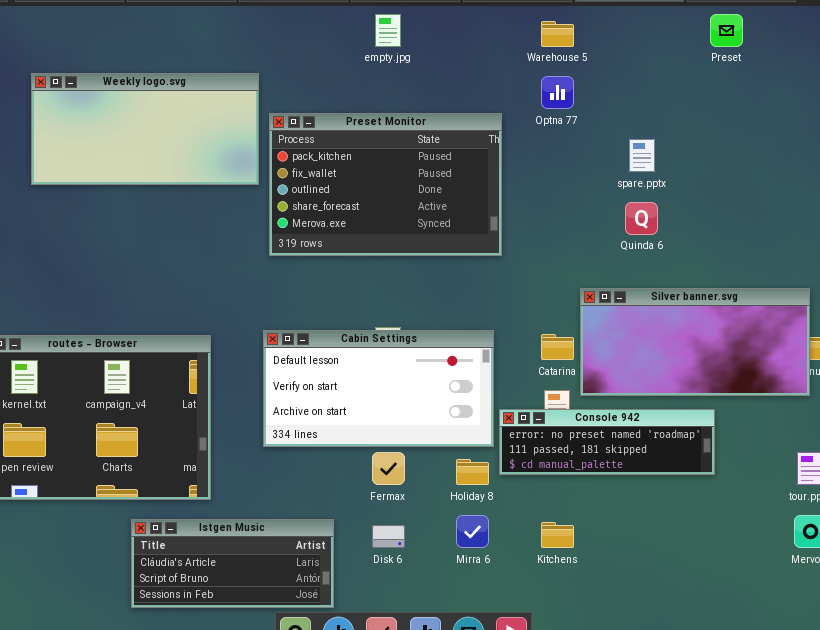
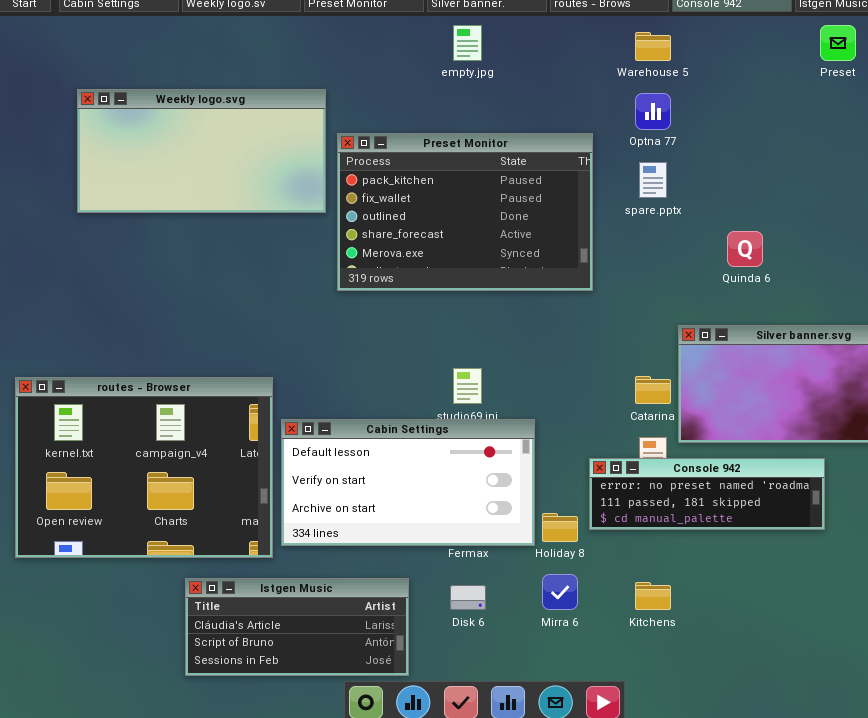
spare.pptx: [629,139,655,172] -> [639,162,667,198], moved
Cabin Settings: [263,330,494,447] -> [281,419,535,546], moved

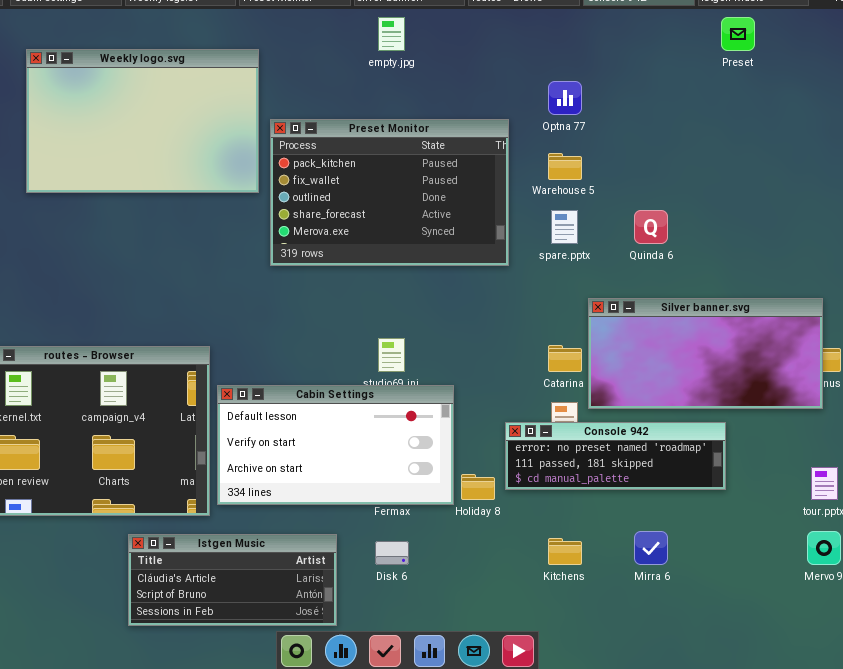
Warehouse 5: [635,32,671,61] -> [548,153,582,180], moved
Weekly logo.svg: [77,89,326,213] -> [26,49,259,193], resized
spare.pptx: [639,162,667,198] -> [551,210,578,244], moved
Mirra 6: [542,574,578,610] -> [634,531,668,565], moved

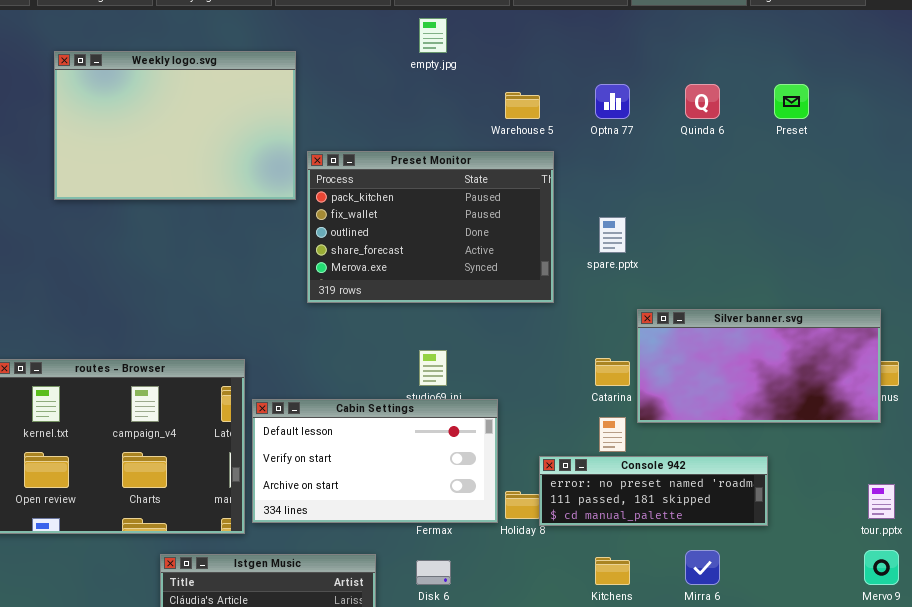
Preset: [721,17,755,51] -> [774,84,809,119], moved
Preset Monitor: [270,119,509,266] -> [307,151,554,303], moved
Warehouse 5: [548,153,582,180] -> [505,92,540,119], moved
Quinda 6: [634,210,668,244] -> [685,84,720,119], moved
Console 942: [505,422,726,490] -> [539,456,768,526], moved

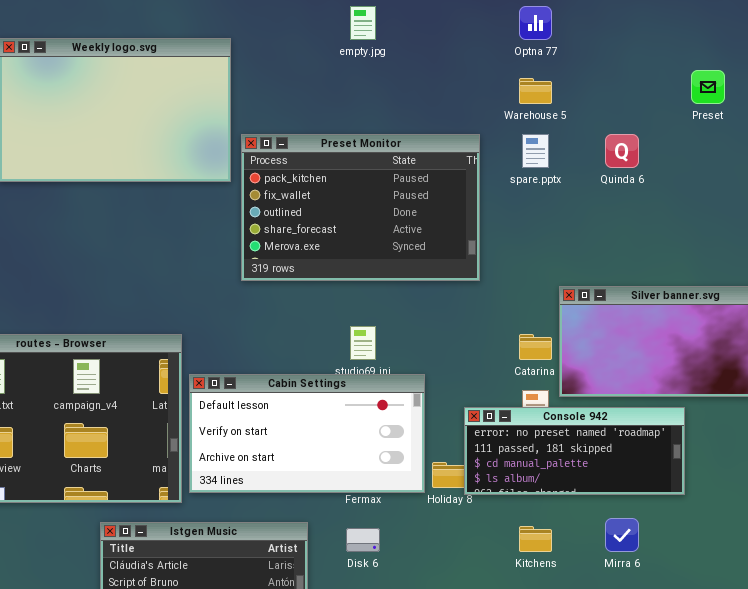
Optna 77: [595,84,630,119] -> [519,6,552,40], moved
Quinda 6: [685,84,720,119] -> [605,134,639,168], moved
Warehouse 5: [505,92,540,119] -> [519,78,552,104], moved
spare.pptx: [599,217,626,253] -> [522,134,549,168], moved
Console 942: [539,456,768,526] -> [464,407,685,495], resized

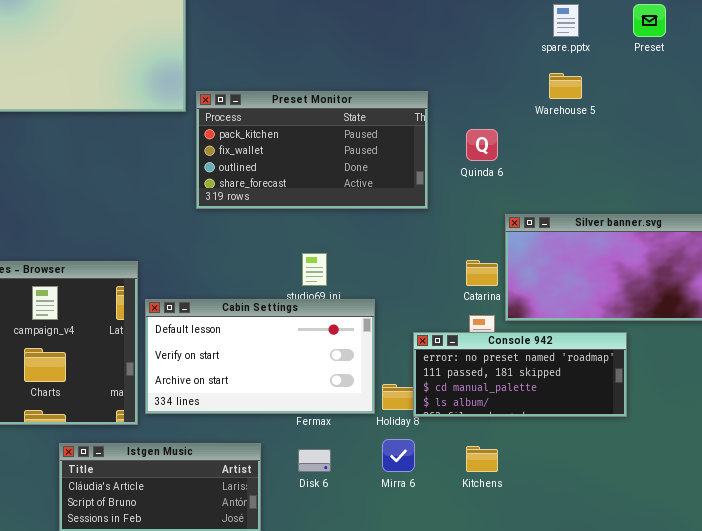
Warehouse 5: [519,78,552,104] -> [549,73,582,99], moved
Preset Monitor: [241,134,480,281] -> [196,91,428,209], resized
spare.pptx: [522,134,549,168] -> [553,4,579,37], moved
Quinda 6: [605,134,639,168] -> [466,129,498,161], moved
Mirra 6: [605,518,639,552] -> [382,439,415,472], moved

